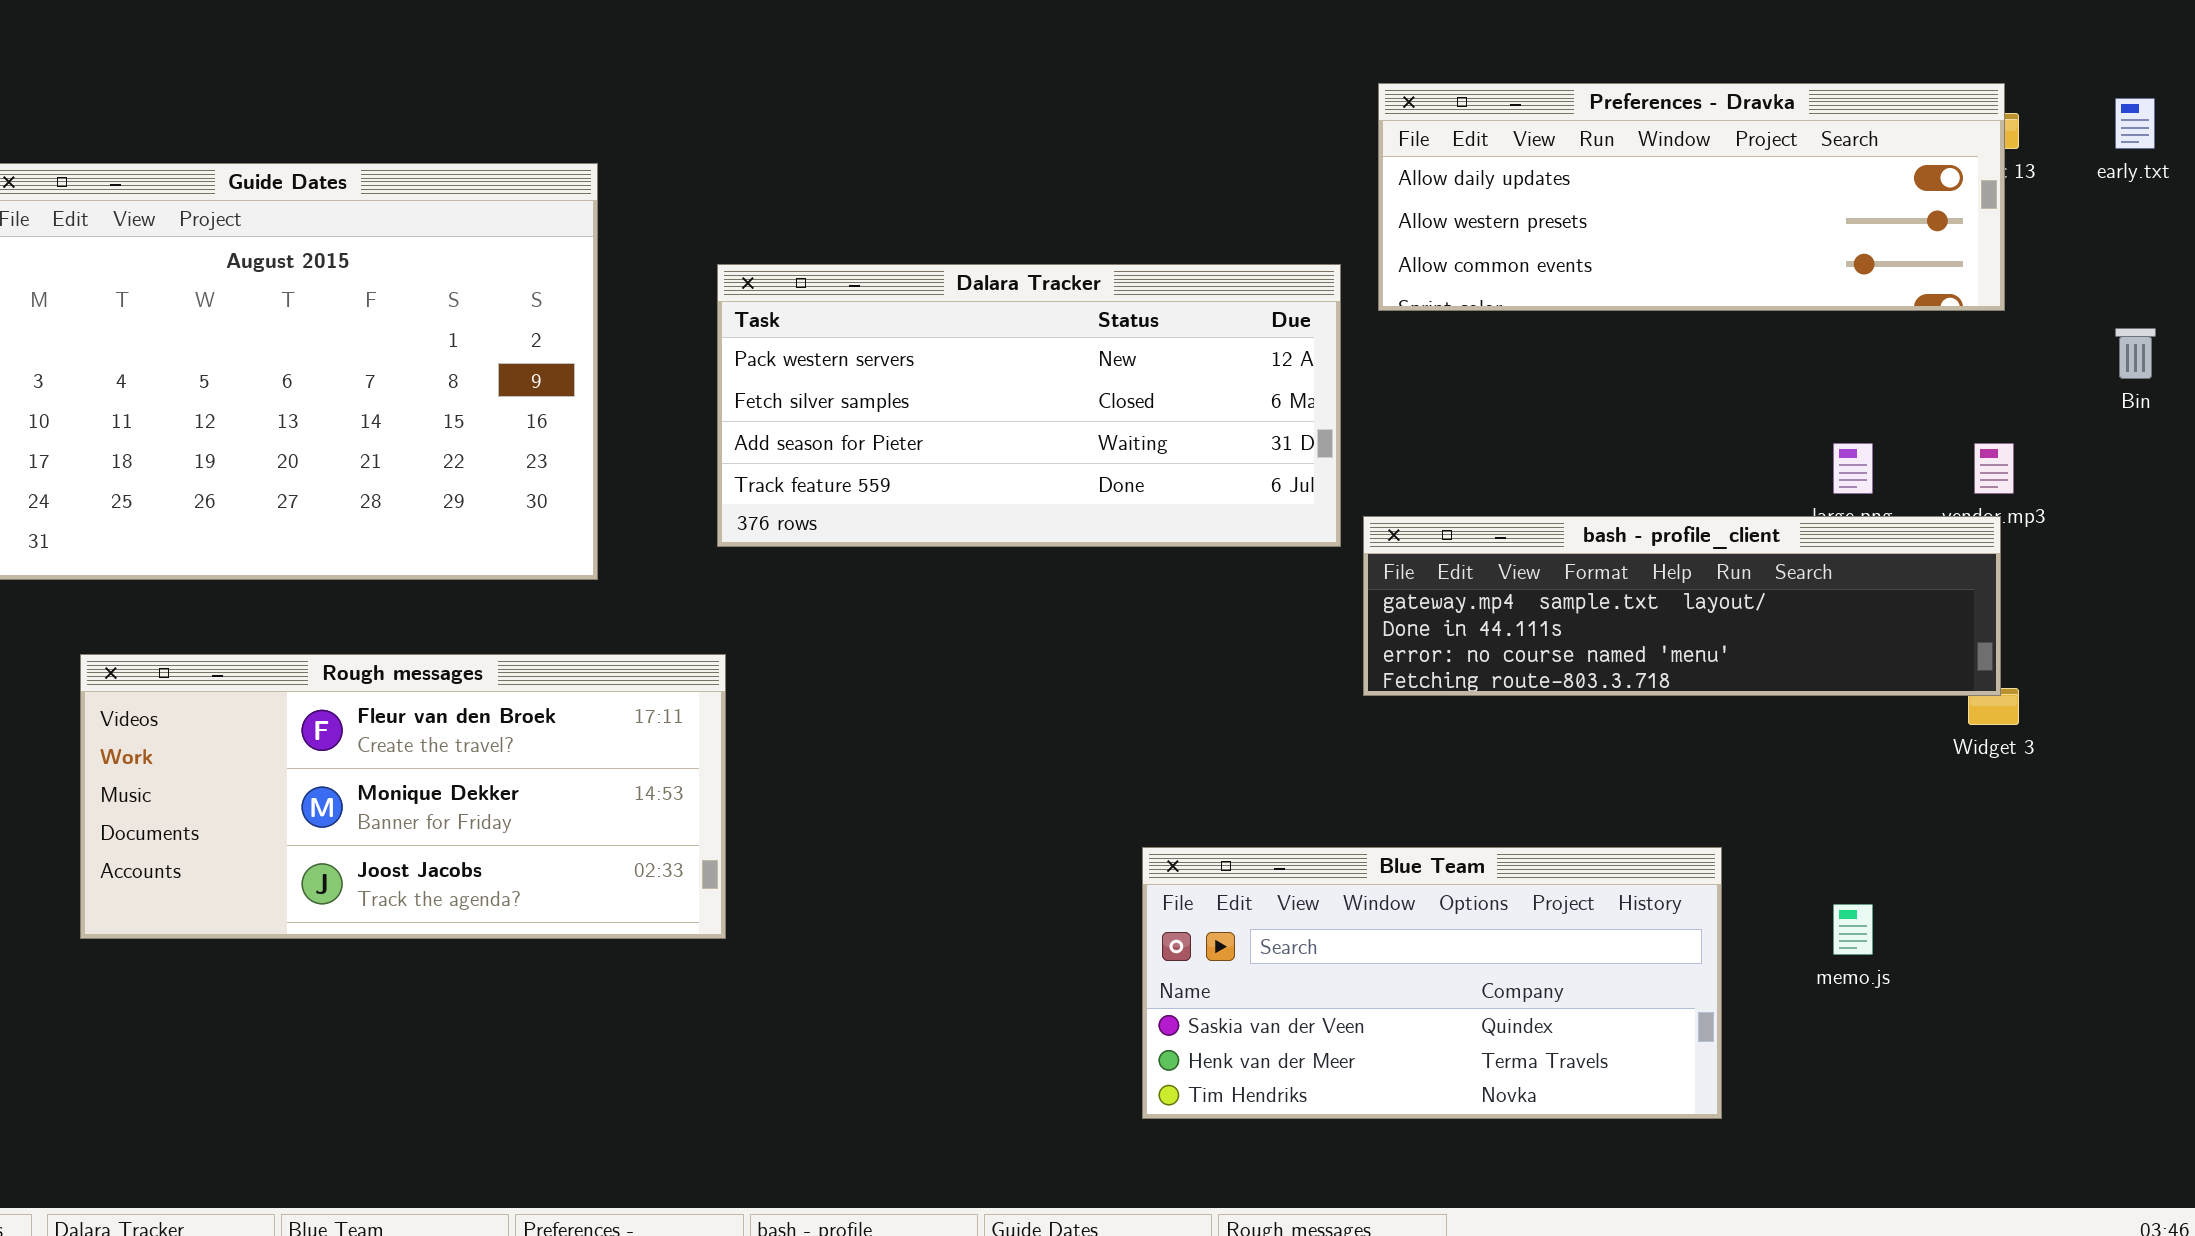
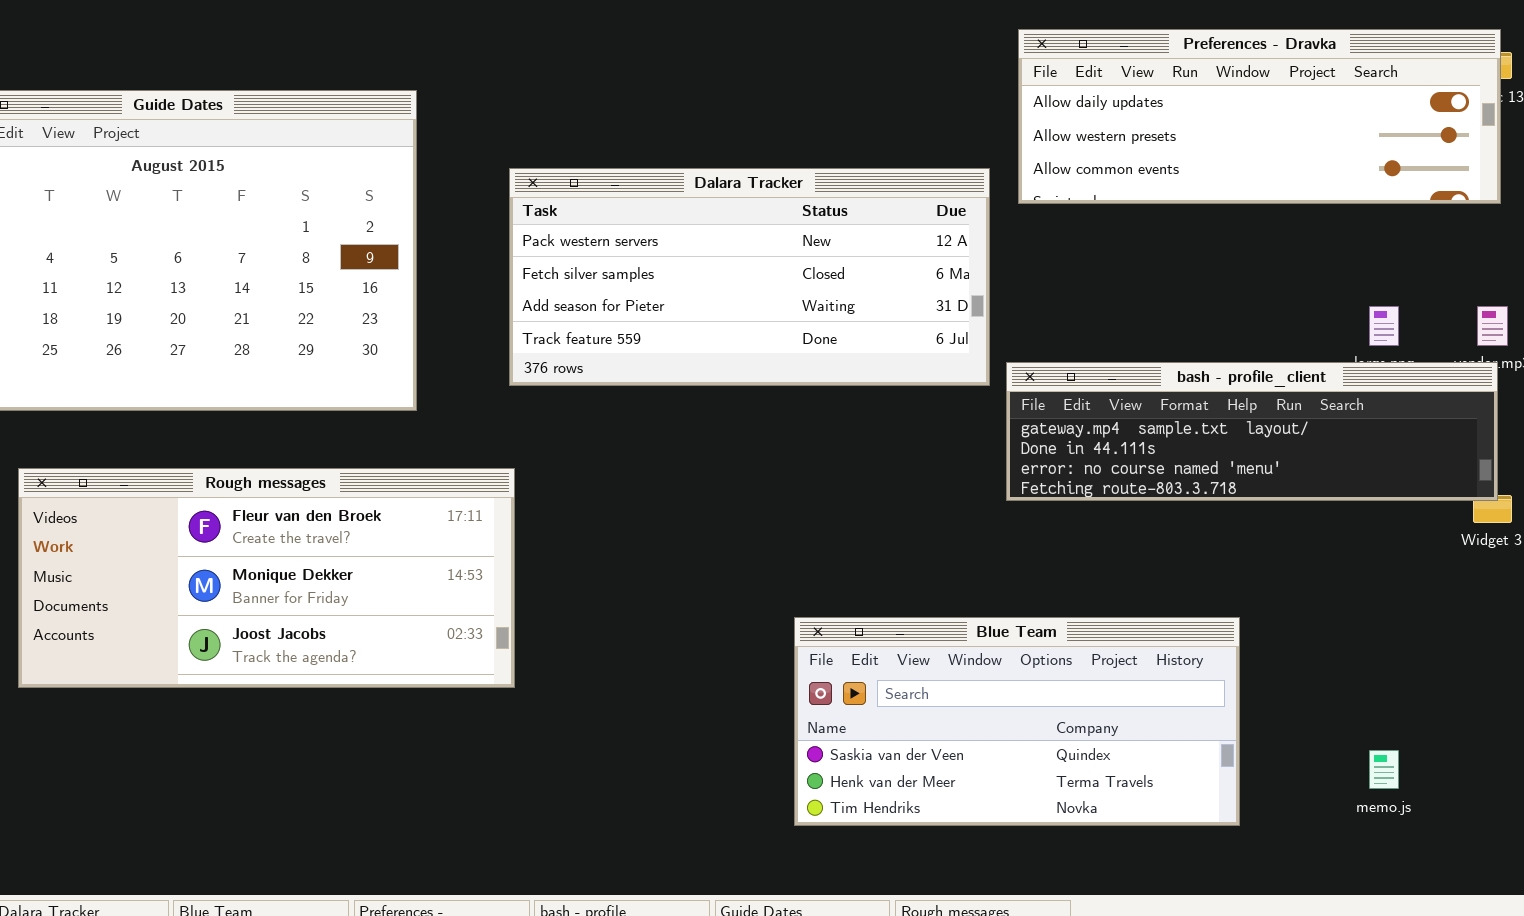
Blue Team: [1142,847,1722,1119] -> [794,617,1240,826], moved
memo.js: [1833,904,1873,955] -> [1369,750,1399,789], moved

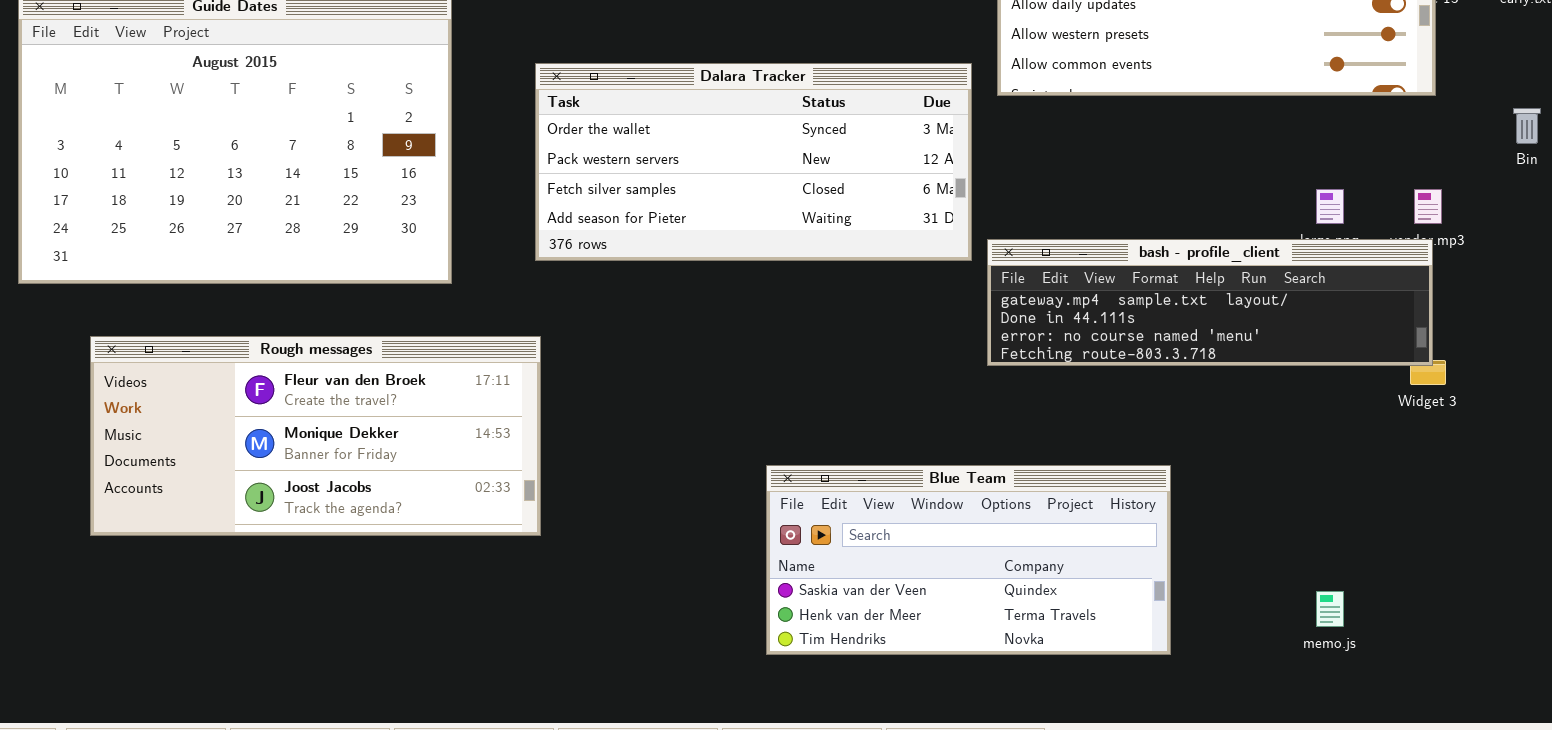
Dalara Tracker: [509,168,990,386] -> [535,63,972,261], scrolled up 1 row
Blue Team: [794,617,1240,826] -> [766,465,1171,655], moved

